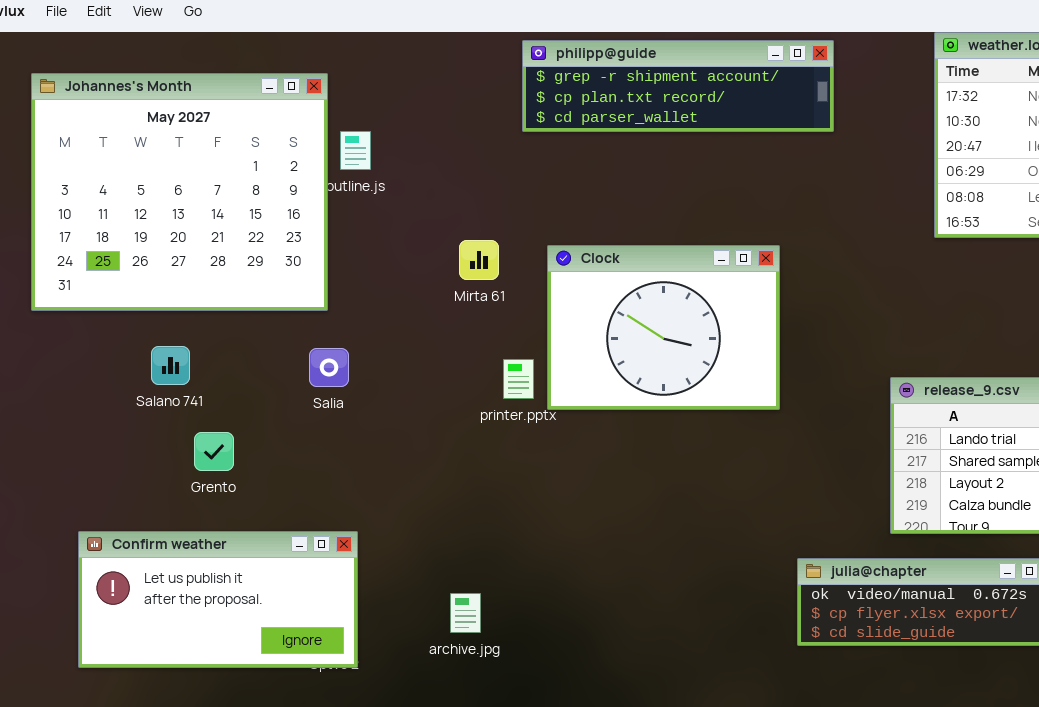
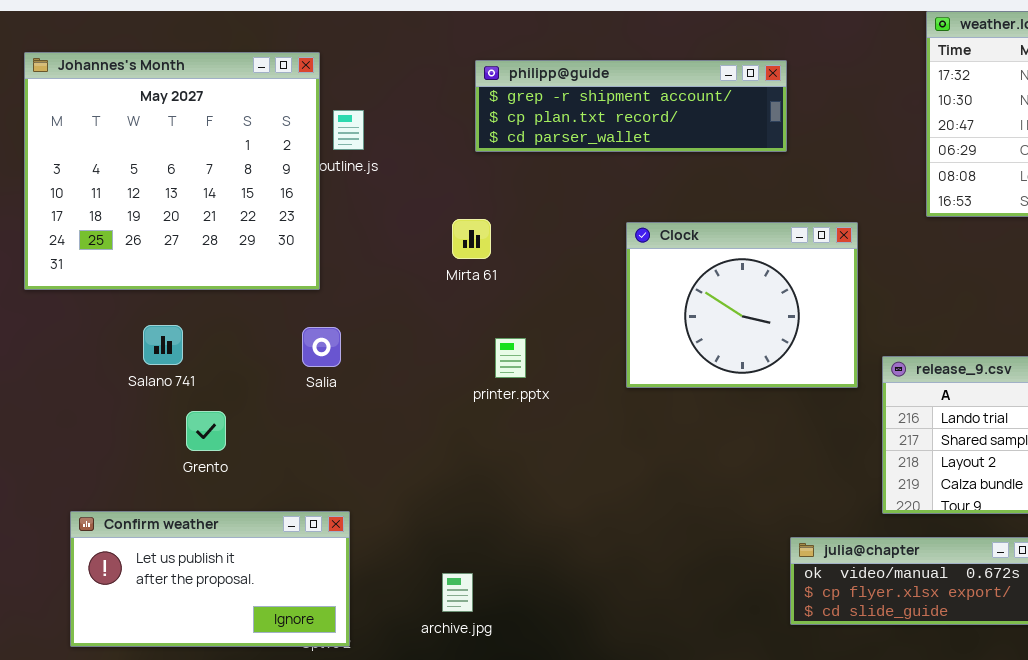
philipp@guide: [522,40,834,132] -> [475,60,787,152], moved
Clock: [547,245,780,410] -> [626,222,858,388], moved

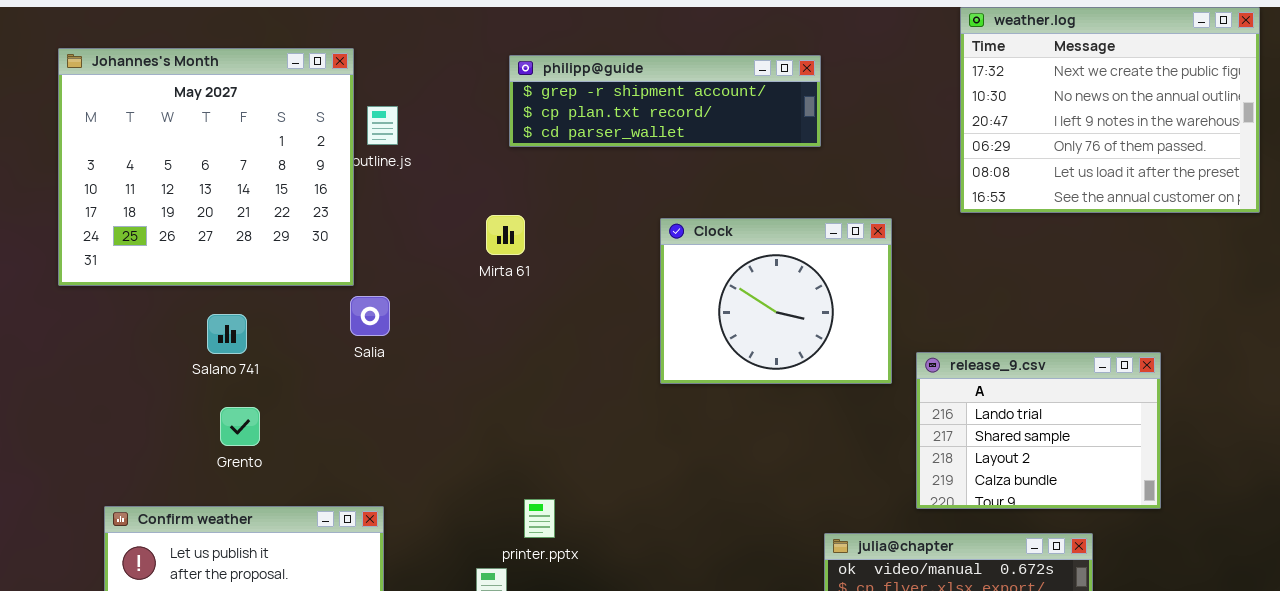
Salano 741: [143,325,183,365] -> [207,314,247,354], moved
Salia: [302,327,341,367] -> [350,296,390,336], moved
printer.pptx: [495,338,526,378] -> [524,499,555,538], moved

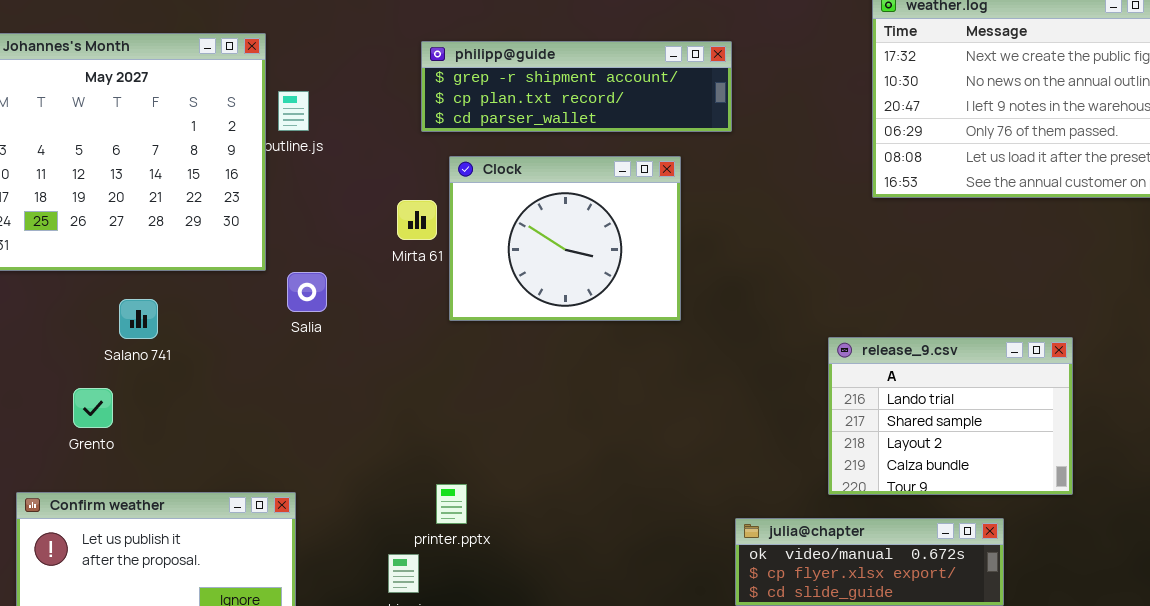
Clock: [660,218,892,384] -> [449,156,681,321], moved
Salia: [350,296,390,336] -> [287,272,327,312], moved
Grento: [220,407,260,446] -> [73,388,113,428], moved

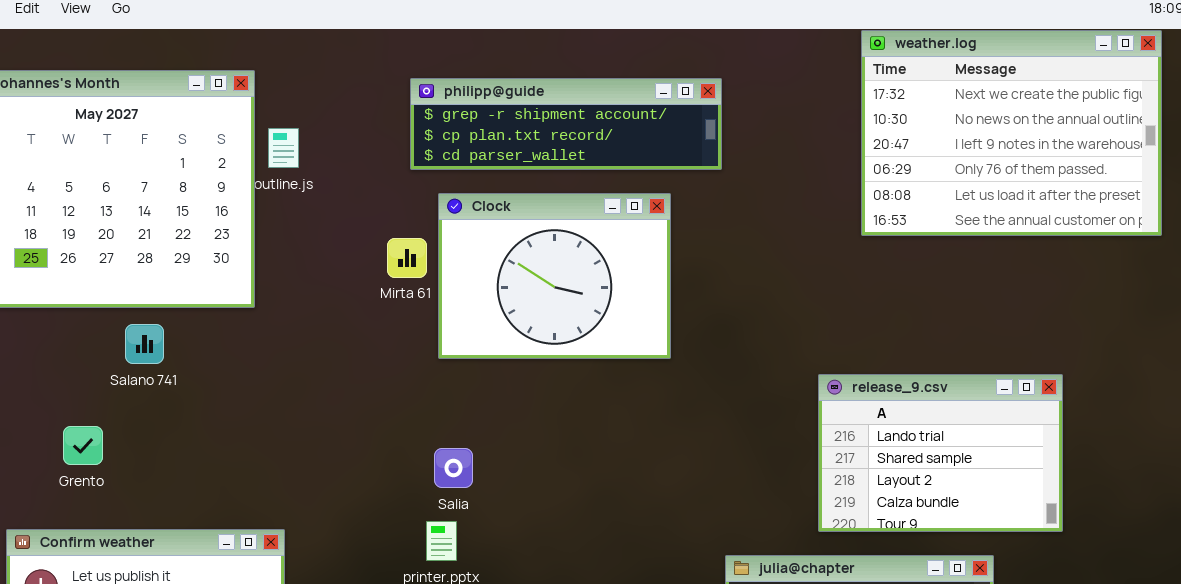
Salia: [287,272,327,312] -> [434,448,473,488], moved
Salano 741: [119,299,158,339] -> [125,324,164,364], moved

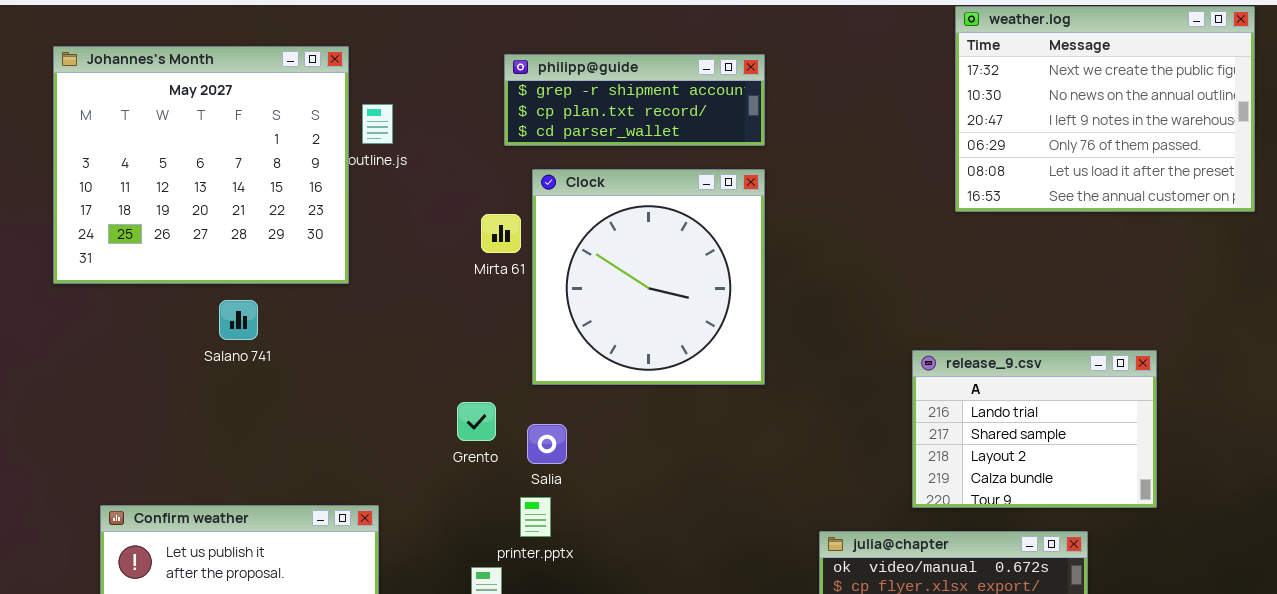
philipp@guide: [410,78,722,170] -> [504,54,765,146], resized
Clock: [438,193,671,359] -> [532,169,765,385], resized
Grento: [63,426,103,465] -> [457,402,496,441], moved

